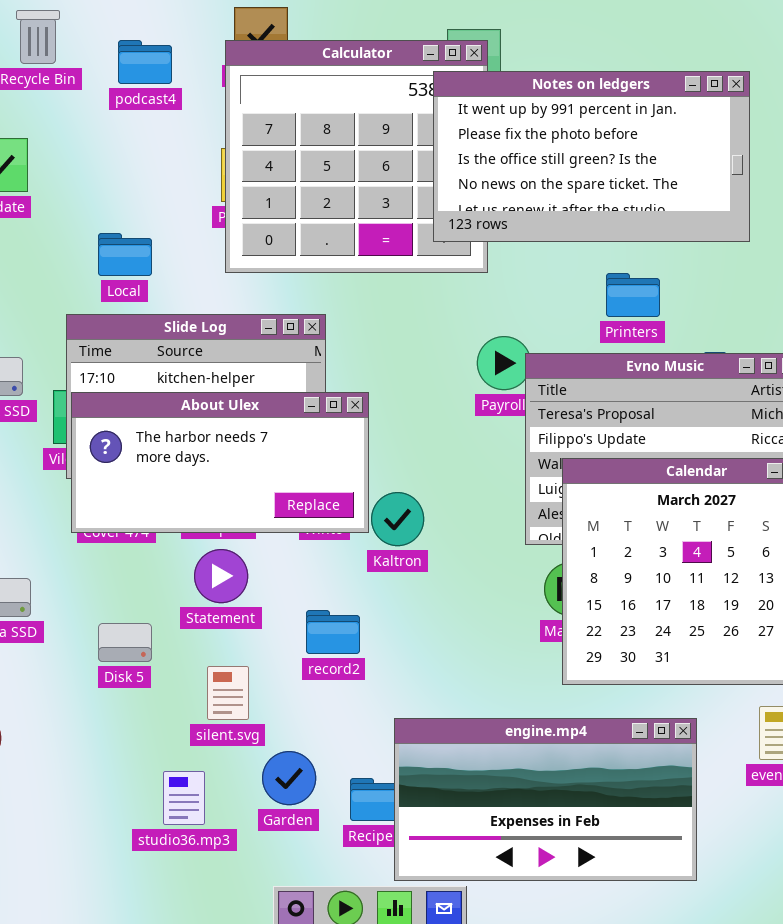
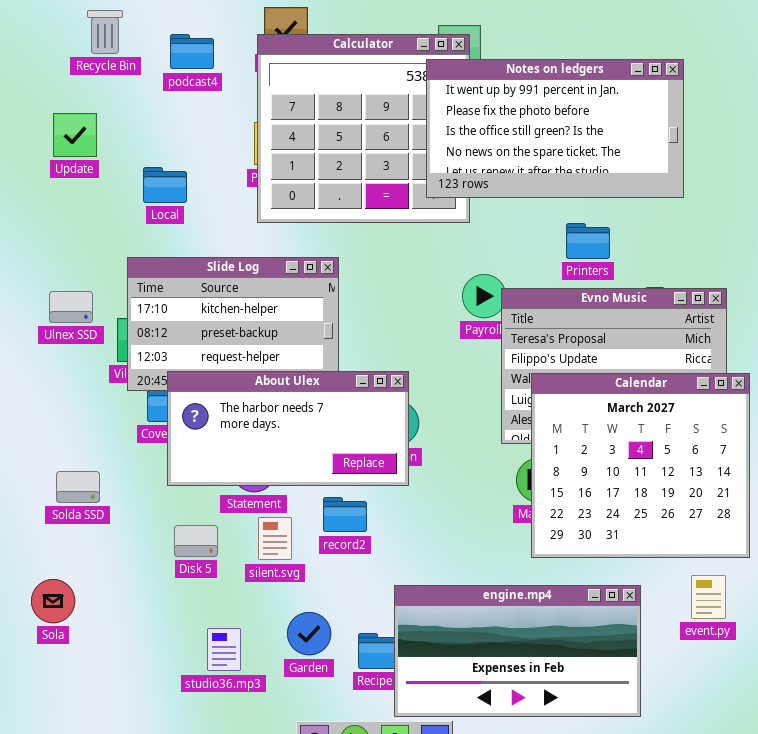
Local: [98,233,152,276] -> [143,167,187,203], moved
About Ulex: [71,392,369,533] -> [167,371,409,486], moved
Disk 5: [98,623,152,662] -> [174,525,218,557], moved
silent.svg: [207,666,249,720] -> [258,517,292,560], moved

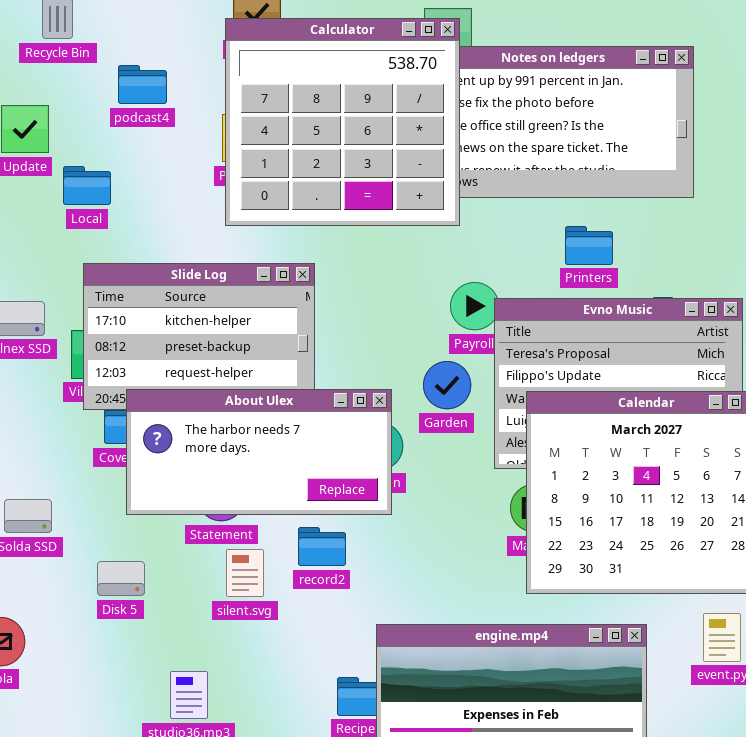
podcast4: [170,34,214,69] -> [118,65,167,104], moved
Calculator: [257,34,470,223] -> [225,18,460,226], raised
Local: [143,167,187,203] -> [63,166,111,205], moved
Disk 5: [174,525,218,557] -> [97,561,145,596], moved
Garden: [287,612,331,655] -> [423,361,471,409], moved

